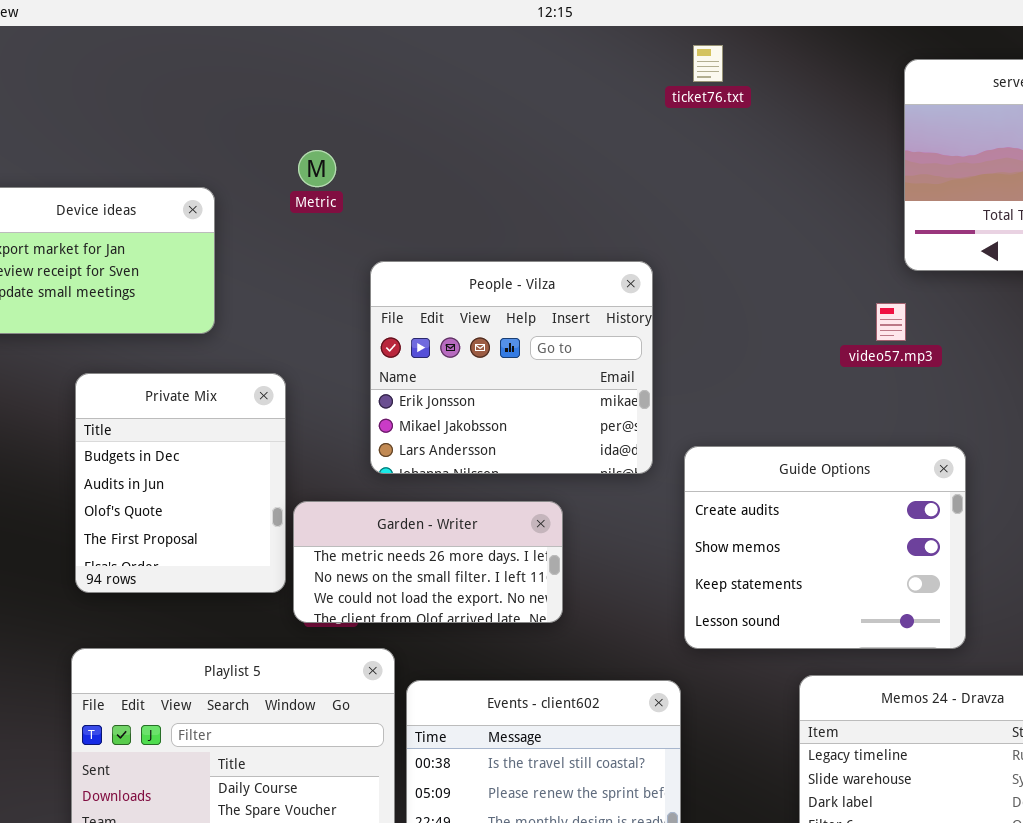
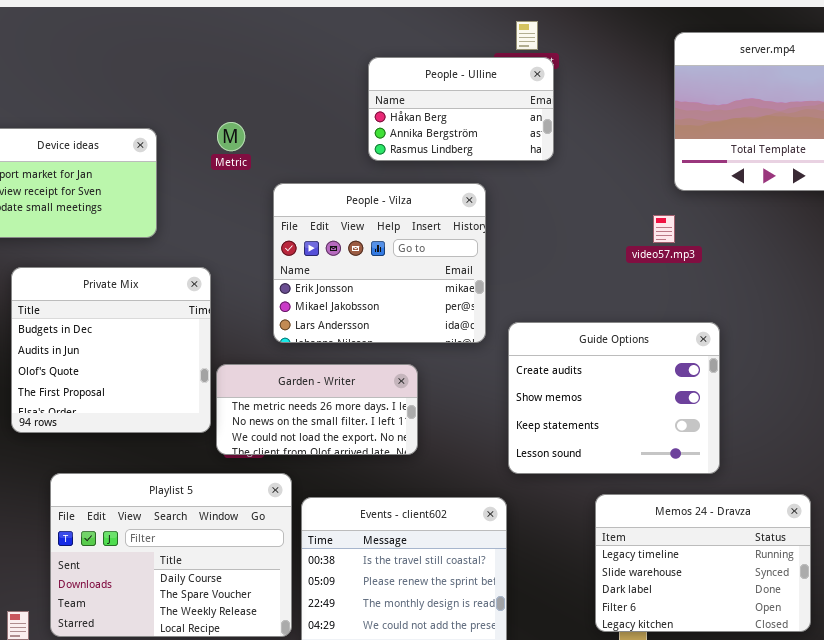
People - Ulline: none -> [368,57,554,161], opened
Metric: [298,150,336,187] -> [217,122,245,151], moved
Private Mix: [75,373,286,593] -> [11,267,211,433], resized

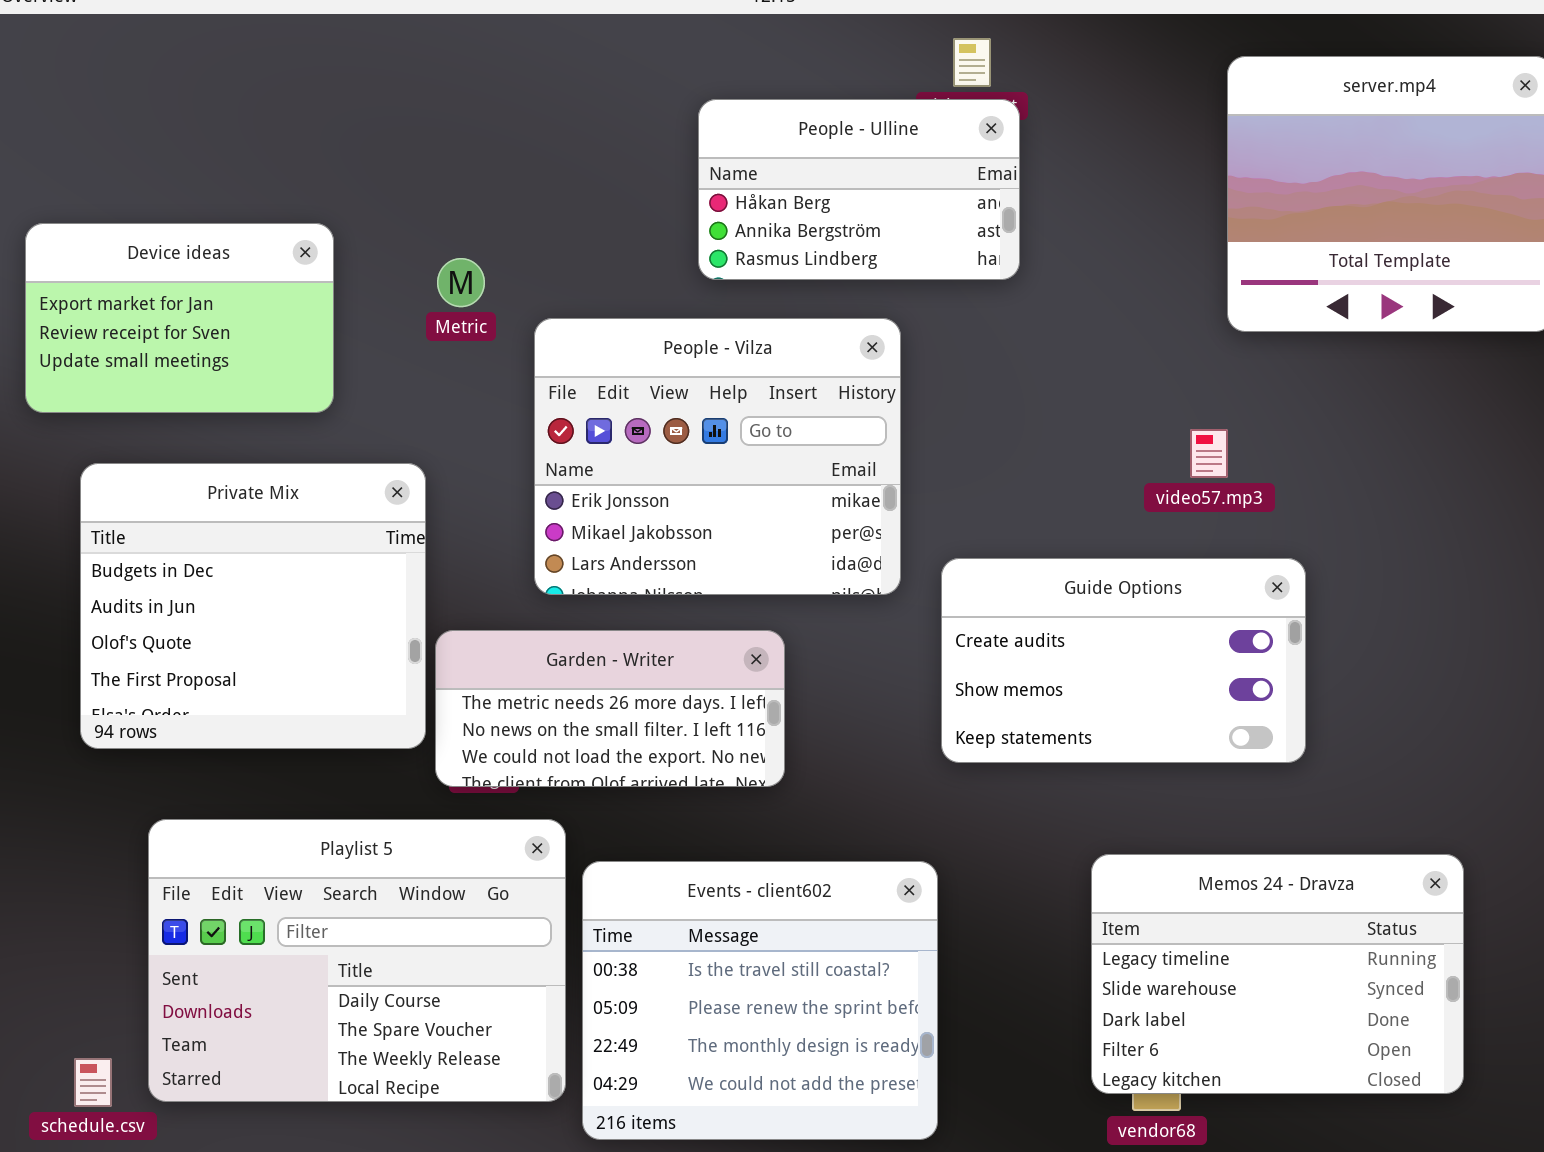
Metric: [217,122,245,151] -> [437,258,485,307], moved
video57.mp3: [653,215,675,243] -> [1190,429,1228,478], moved
Guide Options: [508,322,720,474] -> [941,558,1306,763], resized

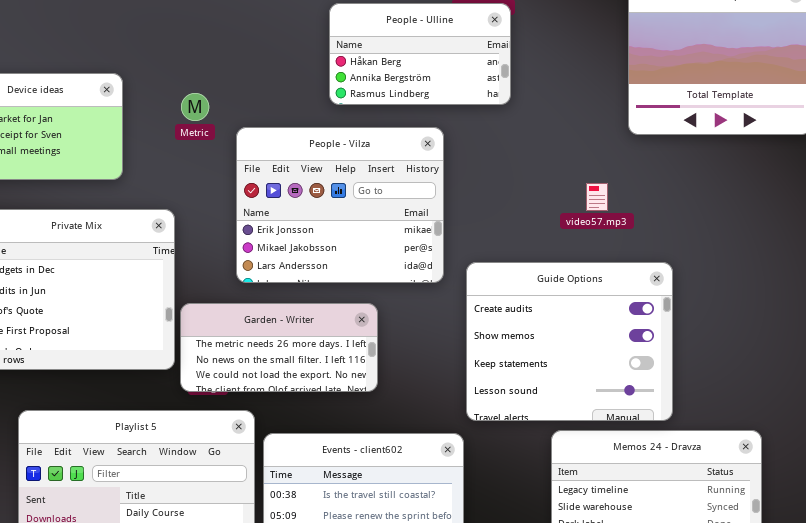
video57.mp3: [1190,429,1228,478] -> [586,183,608,211], moved
Guide Options: [941,558,1306,763] -> [466,262,673,421], resized

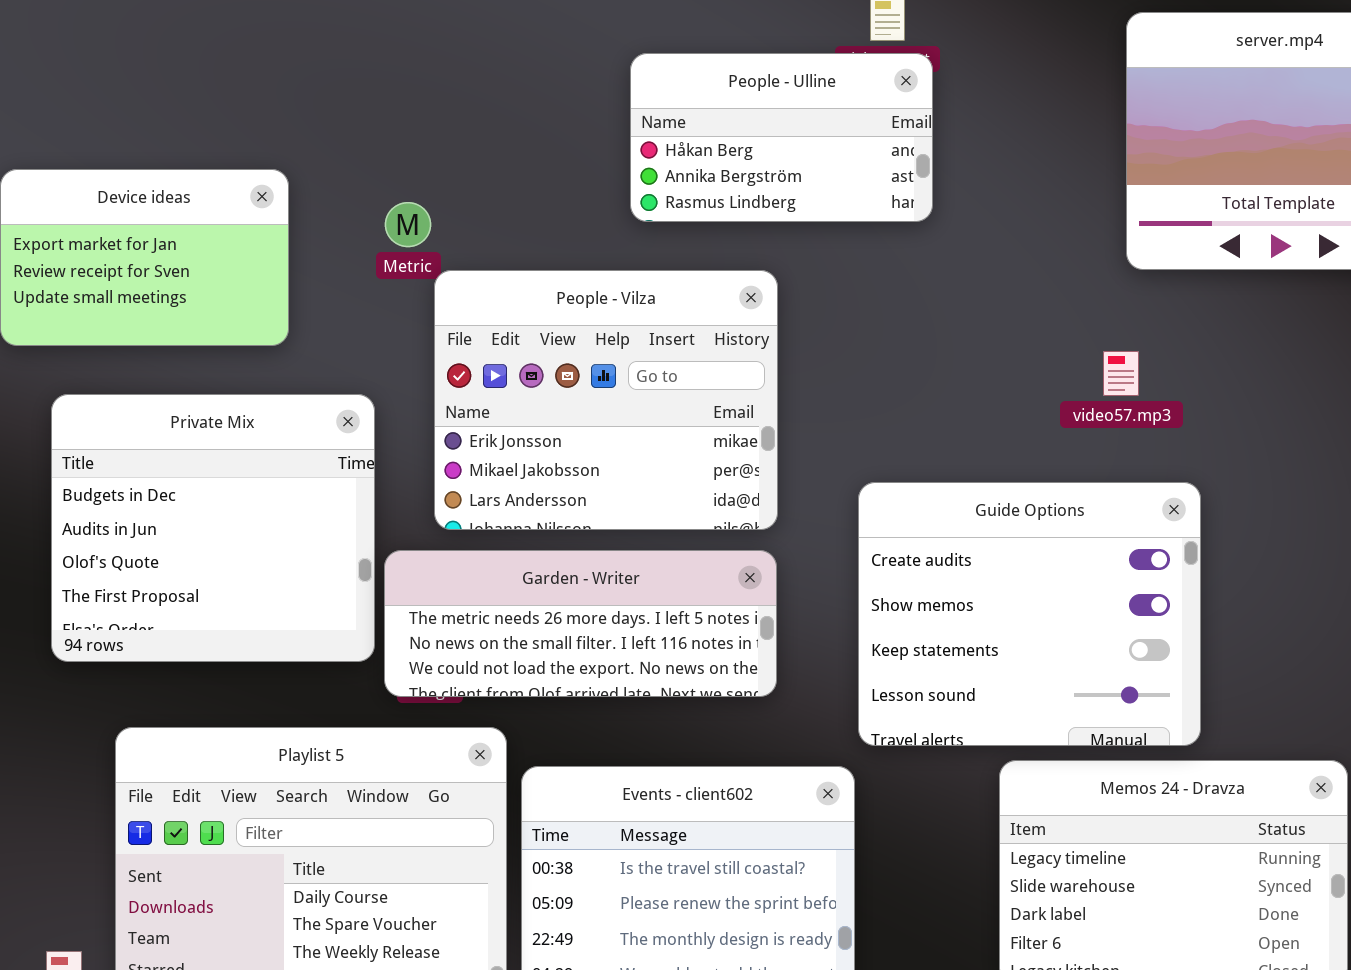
People - Vilza: [236,127,444,283] -> [434,270,778,530], moved
video57.mp3: [586,183,608,211] -> [1103,351,1139,396], moved
Garden - Writer: [180,303,378,392] -> [384,550,777,697], resized

